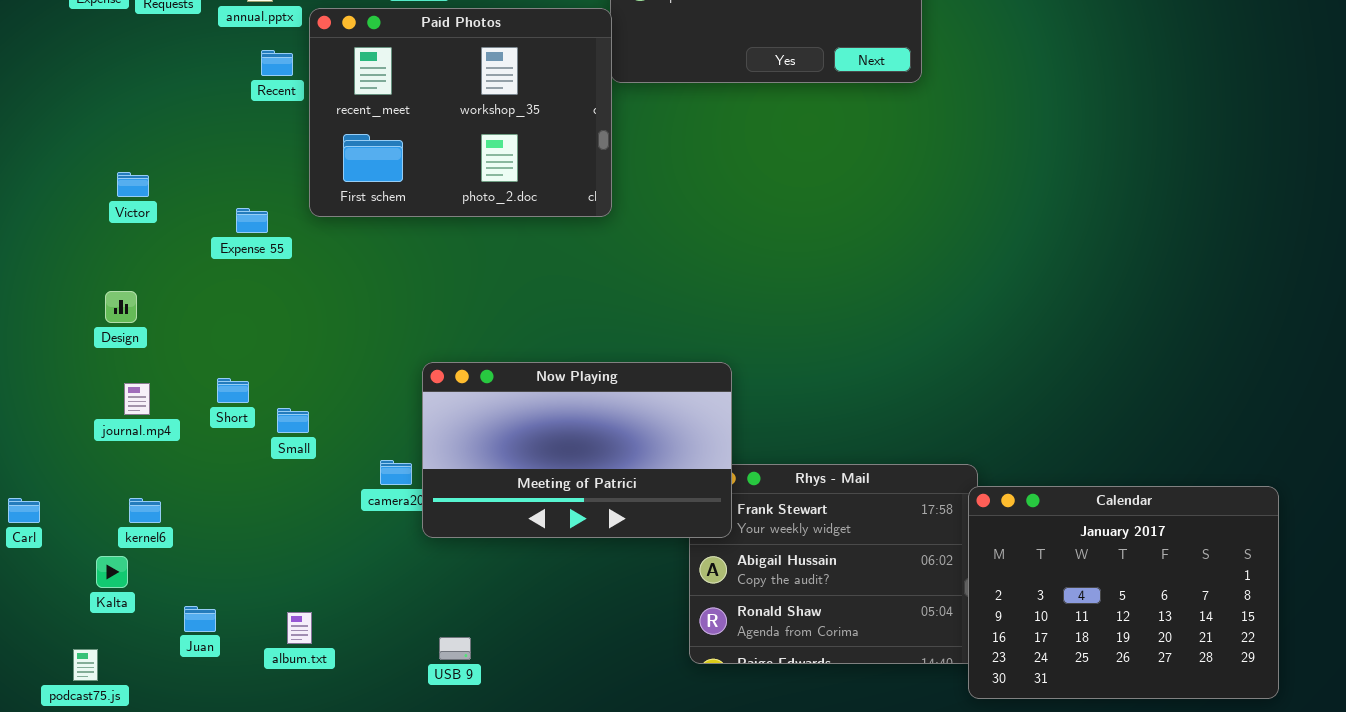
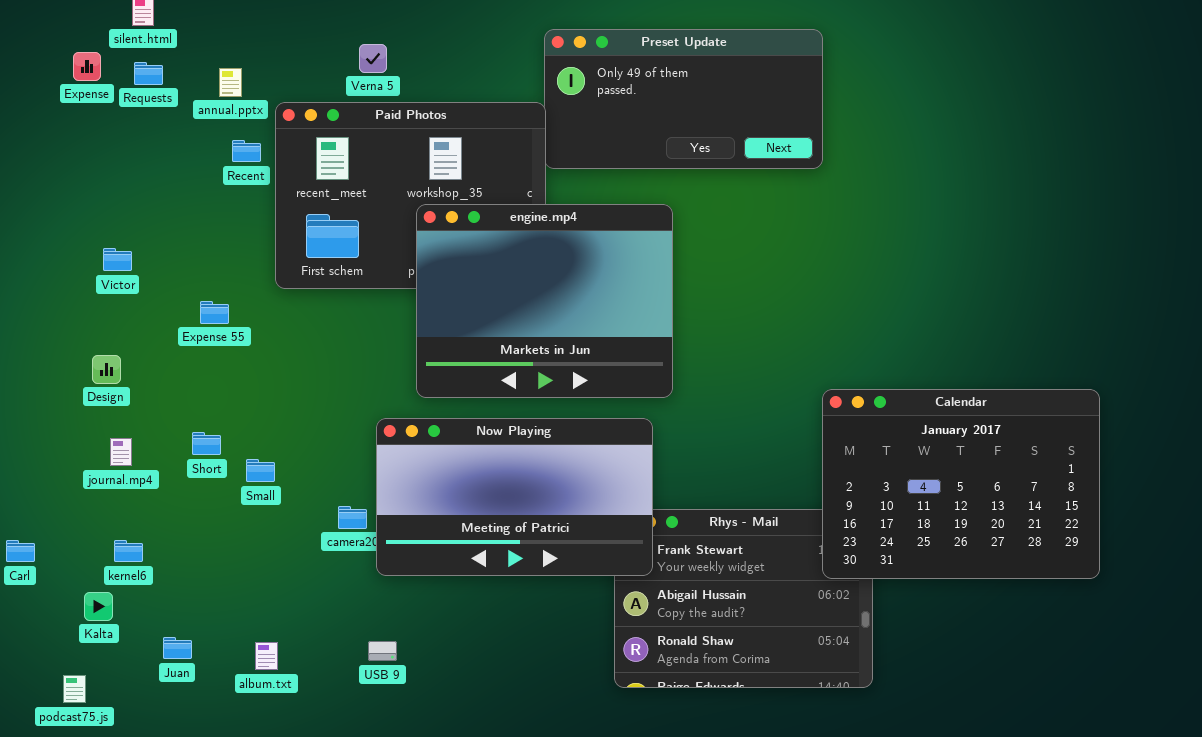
engine.mp4: none -> [416,204,673,398], opened
Expense 55: [236,208,268,233] -> [200,301,229,324], moved
Calendar: [968,486,1279,699] -> [822,389,1100,579], moved
USB 9: [439,637,471,660] -> [368,641,397,661], moved

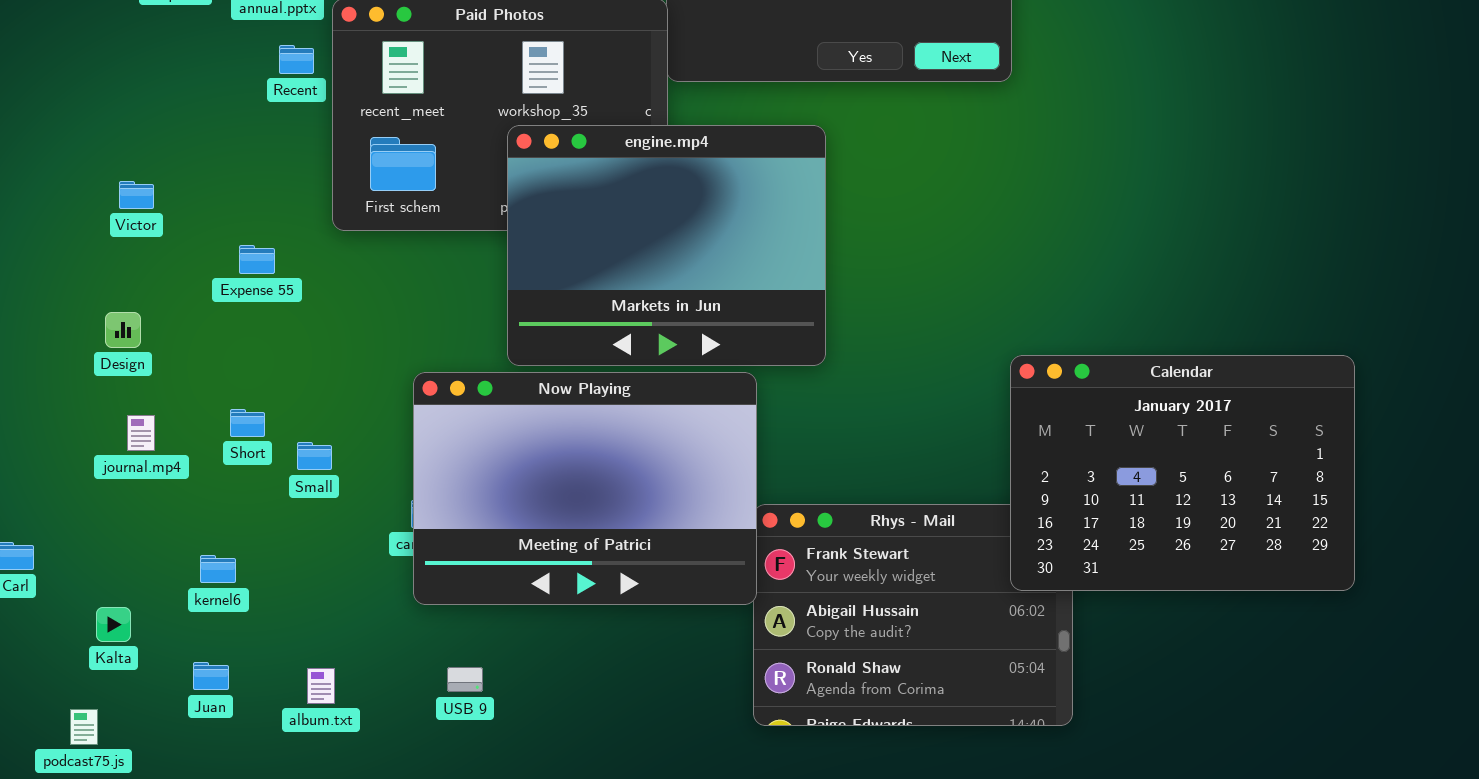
Now Playing: [376,418,653,576] -> [413,372,757,605], moved, resized
kernel6: [114,540,143,562] -> [200,555,236,583], moved

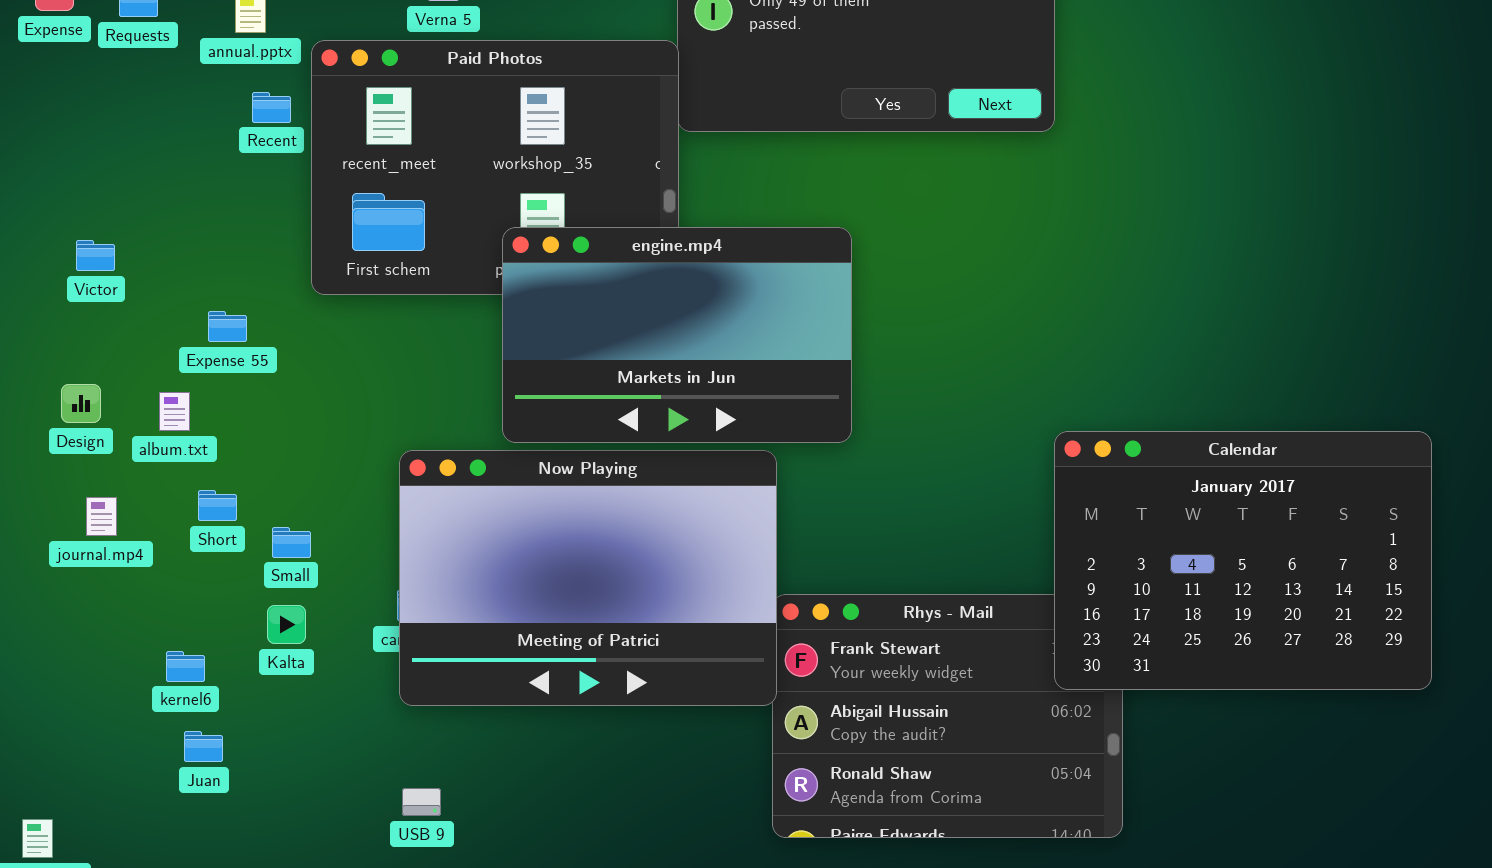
engine.mp4: [507,125,826,366] -> [502,227,852,443], resized
Kalta: [96,607,131,642] -> [267,605,306,644], moved
Juan: [193,662,229,690] -> [184,731,223,762], moved
USB 9: [447,667,483,692] -> [402,788,441,816], moved
album.txt: [307,668,335,704] -> [159,392,190,431], moved

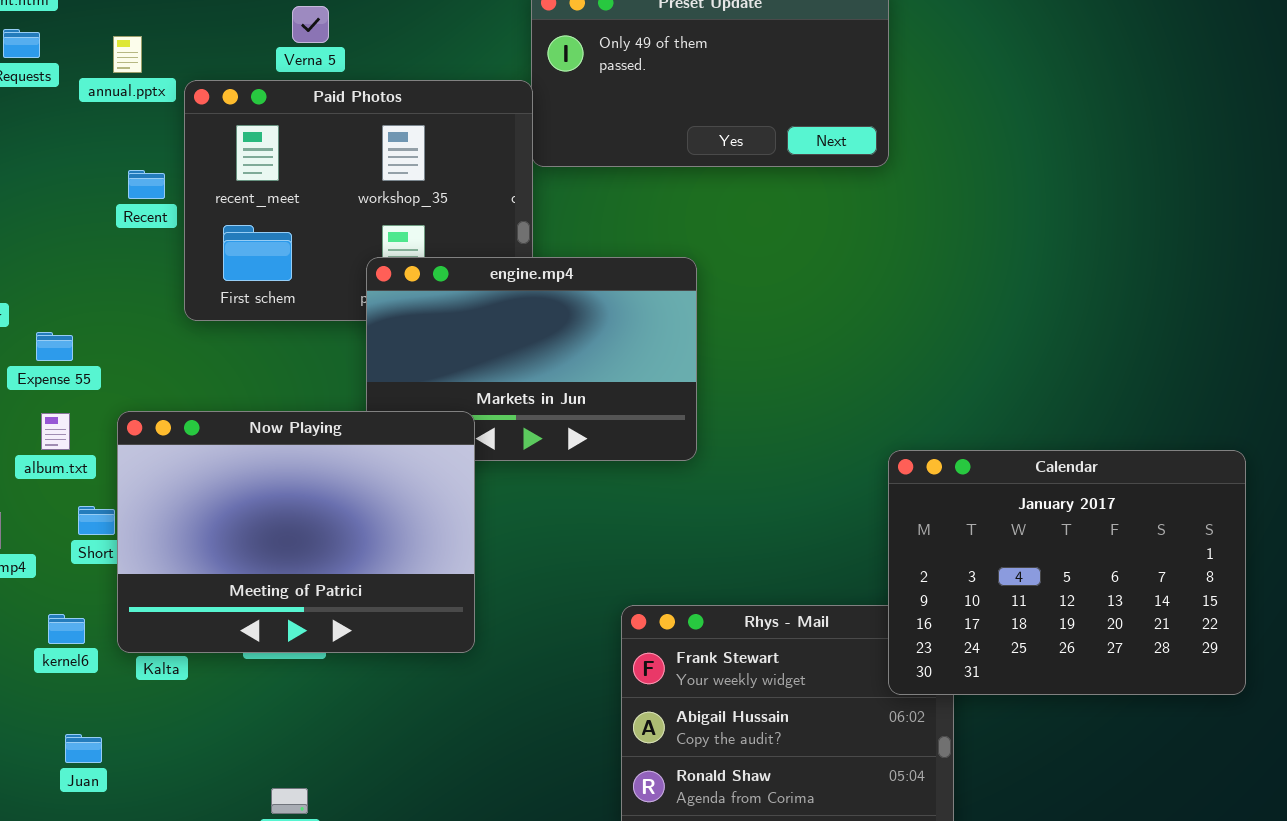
Recent: [252,92,291,123] -> [128,170,165,199], moved
Expense 55: [208,311,247,342] -> [36,332,73,361], moved
Now Playing: [399,450,777,706] -> [117,411,475,653], moved
kernel6: [166,651,205,682] -> [48,614,85,644], moved

